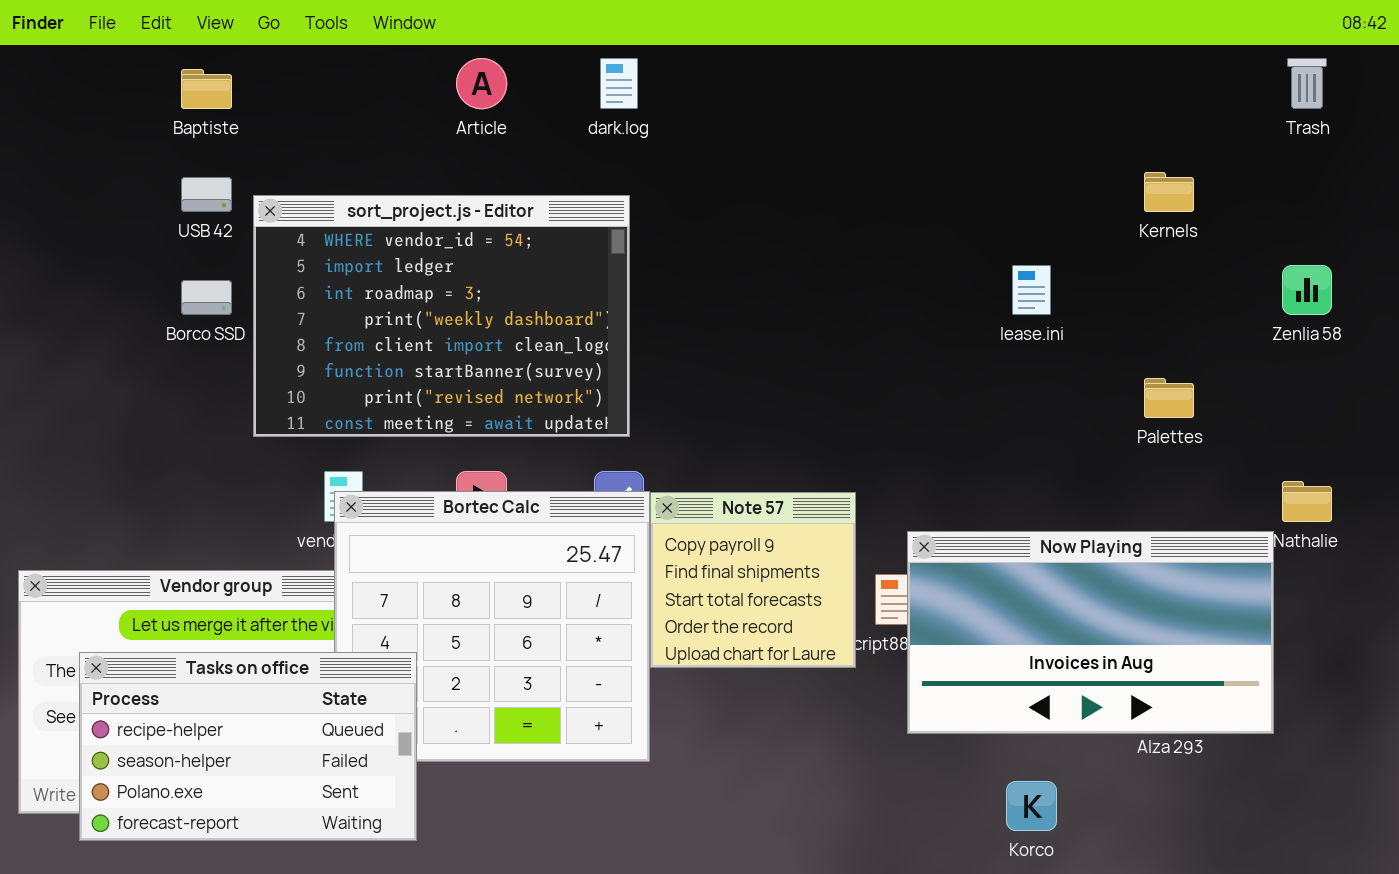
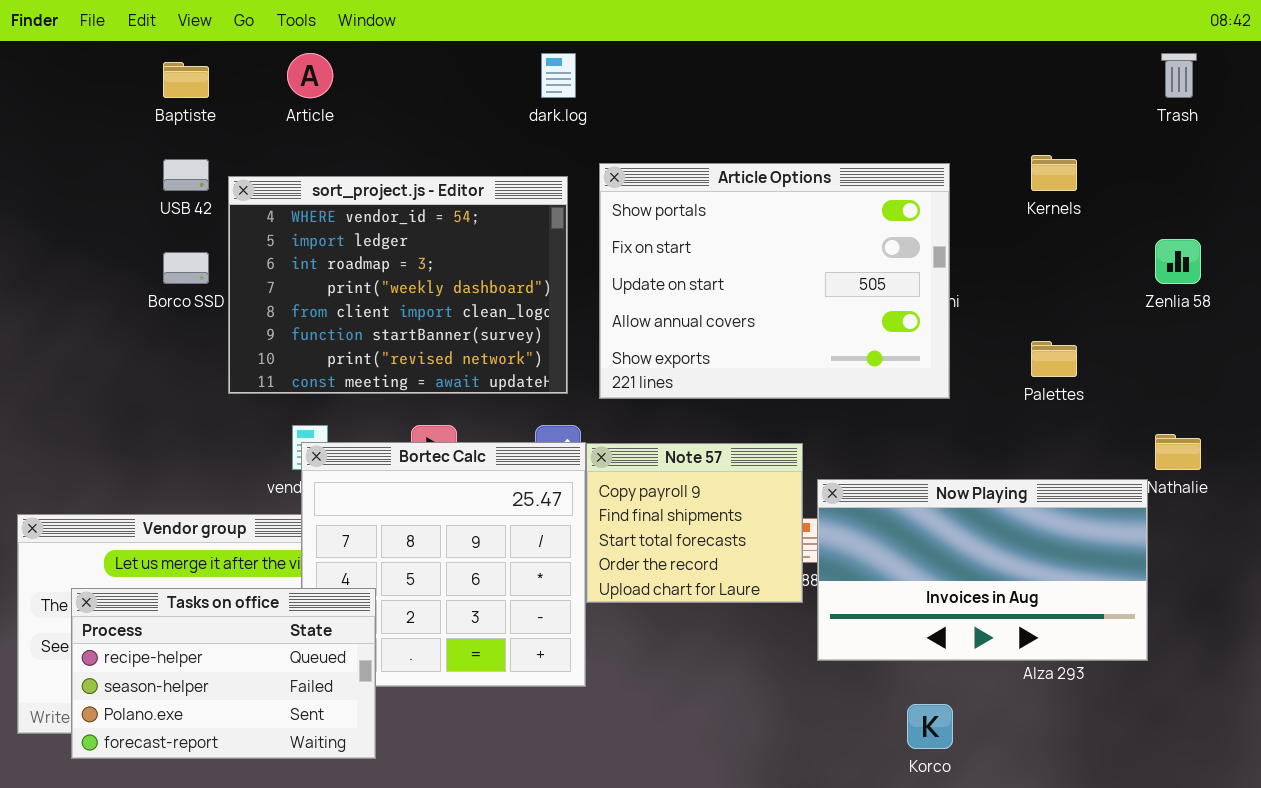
Article: [456,58,507,109] -> [287,53,333,98], moved
Article Options: none -> [599,163,950,399], opened
Note 57: [650,492,856,668] -> [586,443,803,603], resized

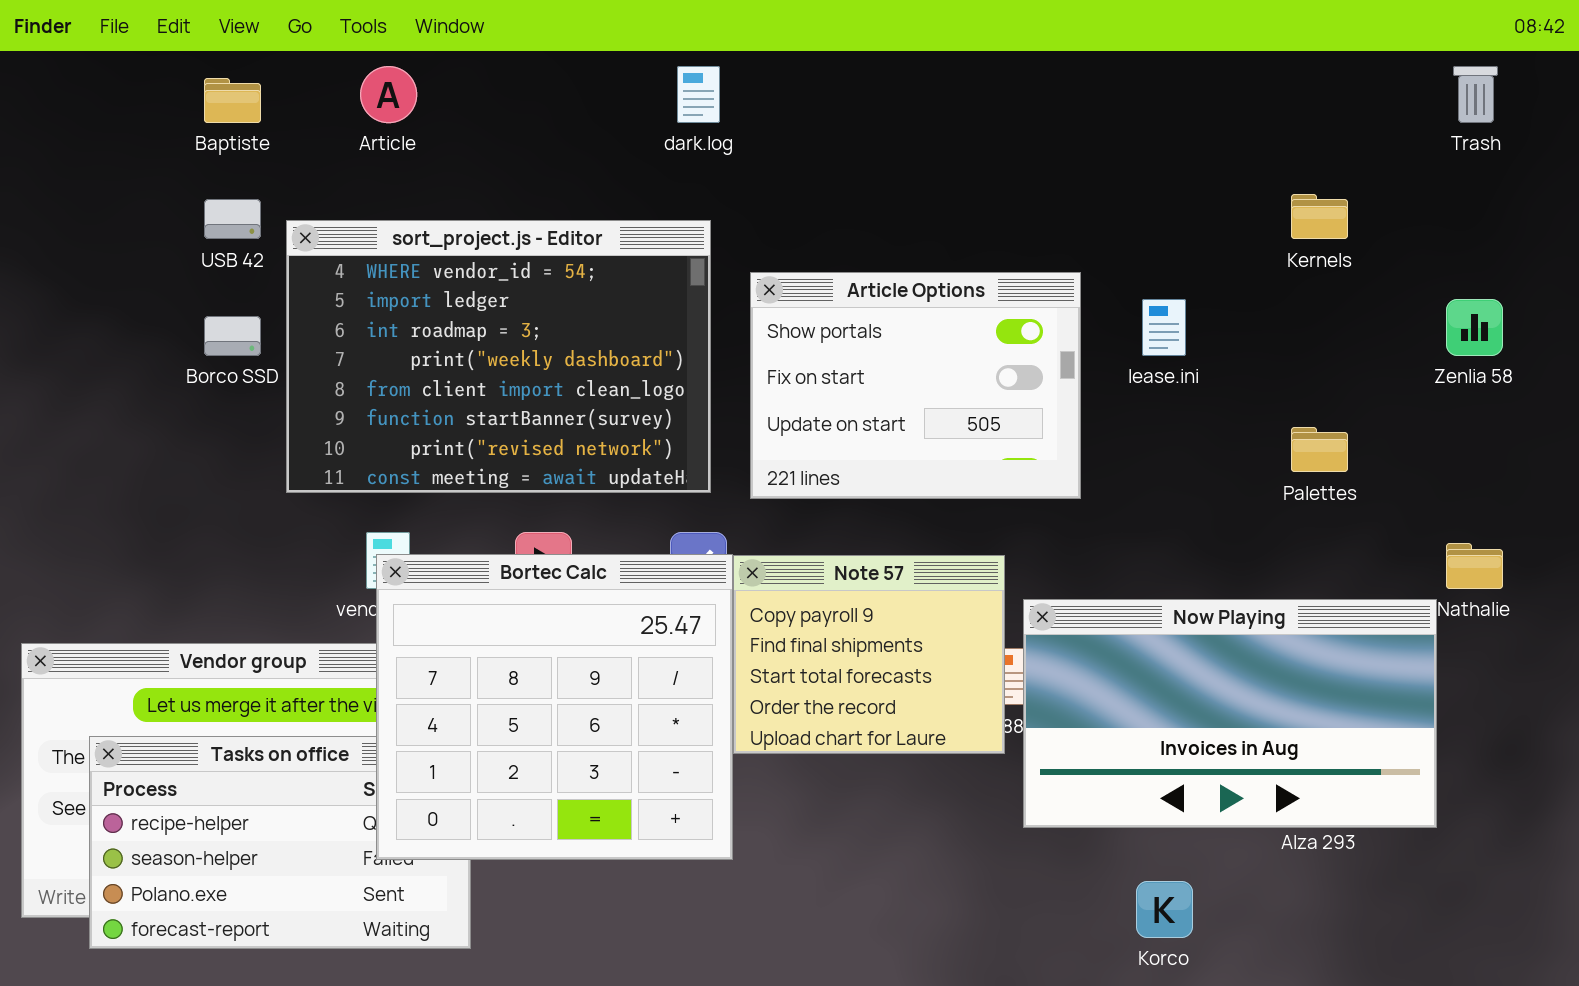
Article Options: [599,163,950,399] -> [750,272,1081,499], resized
Bortec Calc: [301,442,586,687] -> [376,554,733,860], raised

